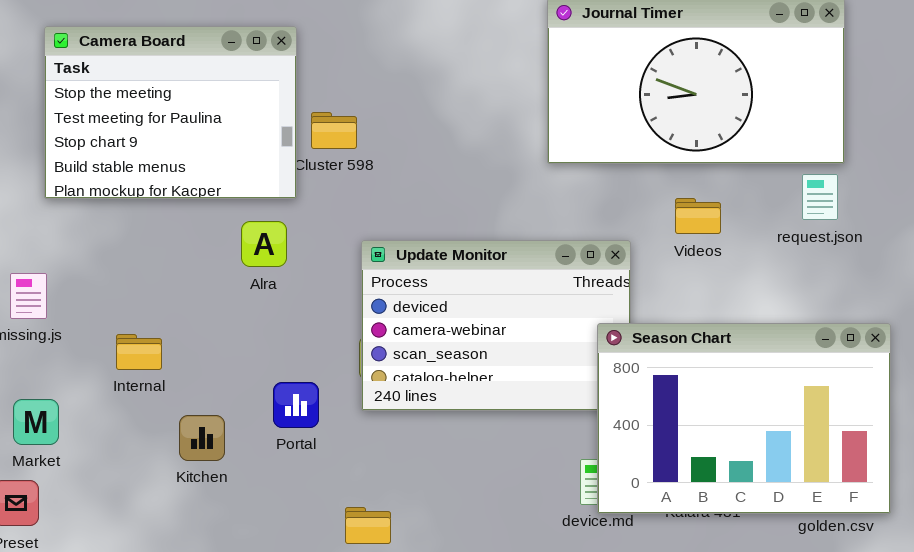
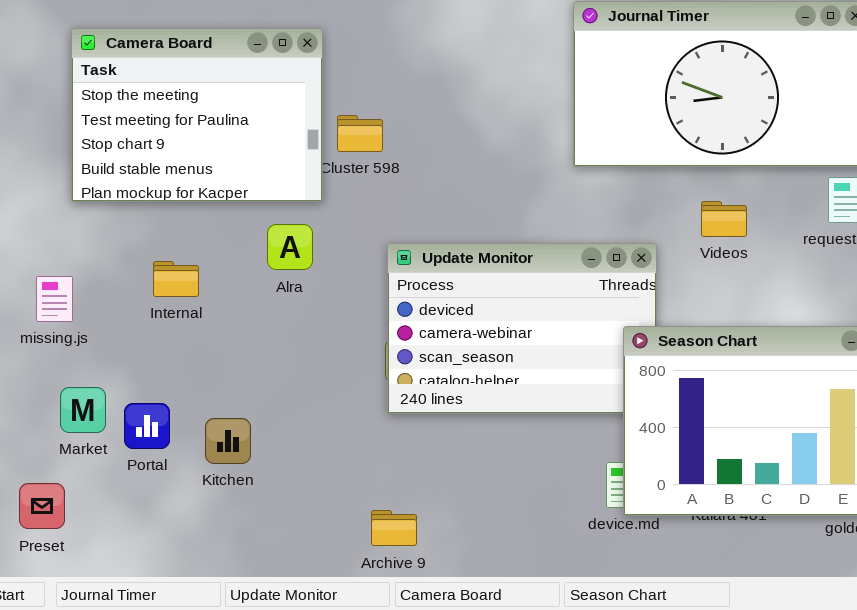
Internal: [116,334,162,370] -> [153,261,199,297], moved
Portal: [273,382,319,428] -> [124,403,170,449], moved
Market: [13,399,59,445] -> [60,387,106,433], moved

